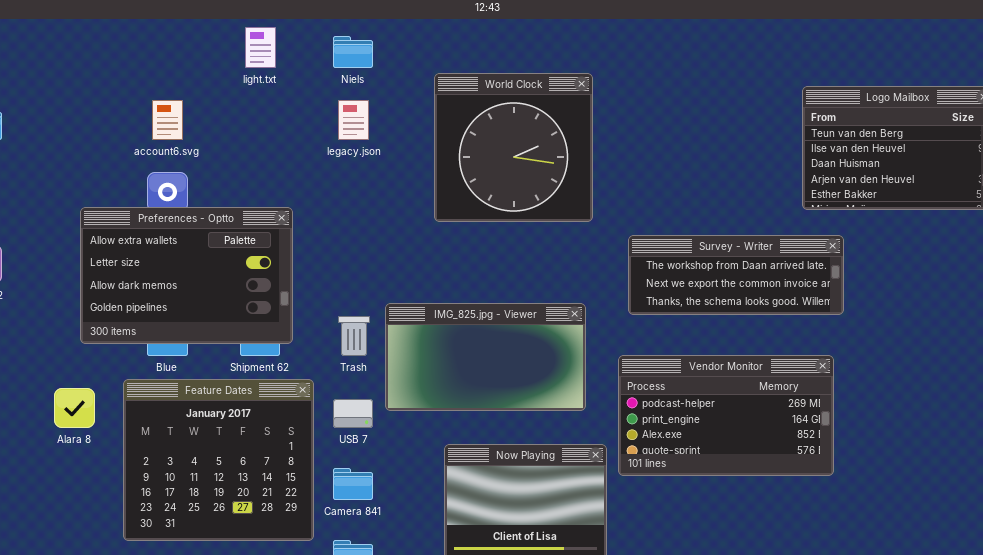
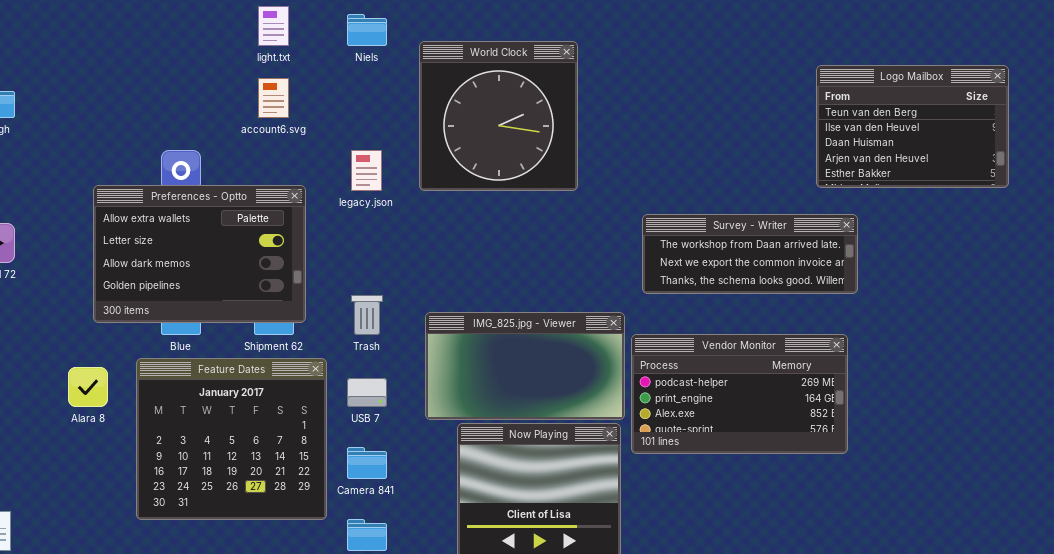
World Clock: [434,73,593,222] -> [419,41,578,191], moved
account6.svg: [152,100,183,140] -> [258,78,289,118], moved
legacy.json: [338,100,369,140] -> [351,150,382,191], moved
IMG_825.jpg - Viewer: [385,303,586,411] -> [425,312,625,420], moved

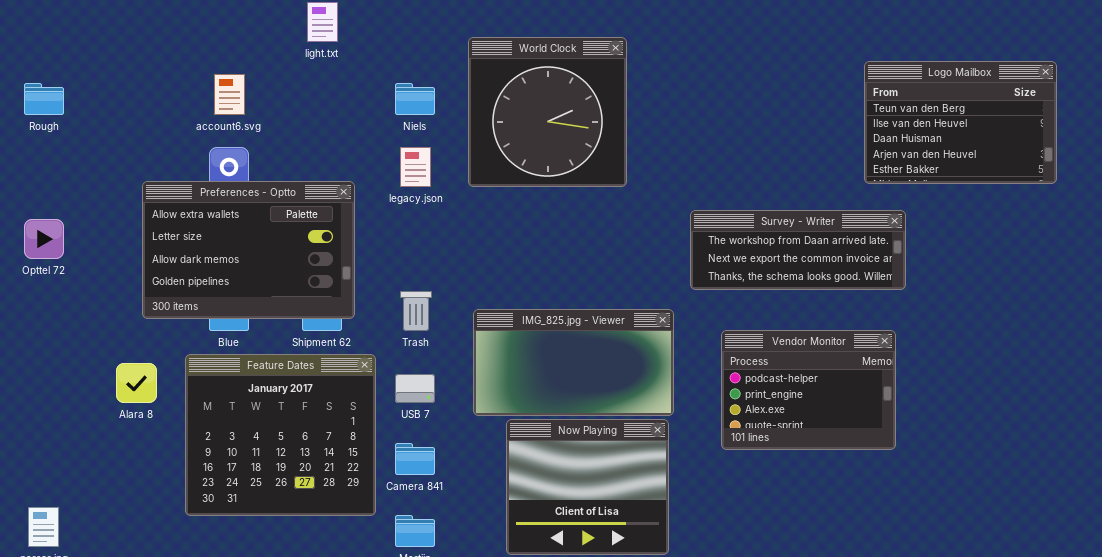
Niels: [347,14,387,46] -> [395,83,435,115], moved
account6.svg: [258,78,289,118] -> [214,74,245,115], moved
Vendor Monitor: [631,334,848,454] -> [721,330,896,450], resized

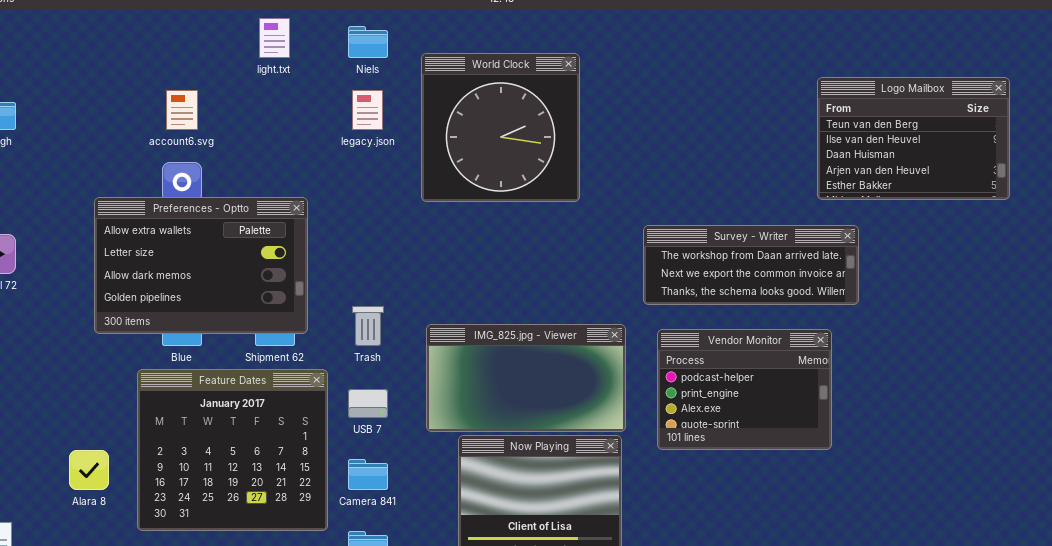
Niels: [395,83,435,115] -> [348,26,388,58], moved
legacy.json: [400,147,431,187] -> [352,90,383,130], moved
Vendor Monitor: [721,330,896,450] -> [657,329,832,450], moved
Alara 8: [116,363,157,403] -> [69,450,109,490], moved

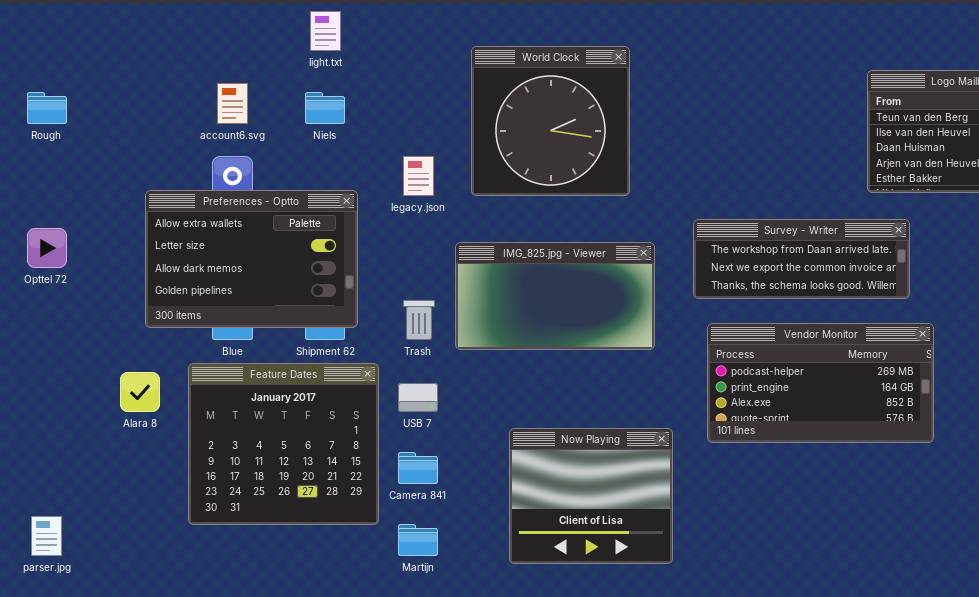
Niels: [348,26,388,58] -> [305,92,345,124], moved
legacy.json: [352,90,383,130] -> [403,156,434,196], moved
IMG_825.jpg - Viewer: [426,324,626,432] -> [455,242,655,350], moved
Vendor Monitor: [657,329,832,450] -> [707,323,934,443], resized
Alara 8: [69,450,109,490] -> [120,372,160,412], moved

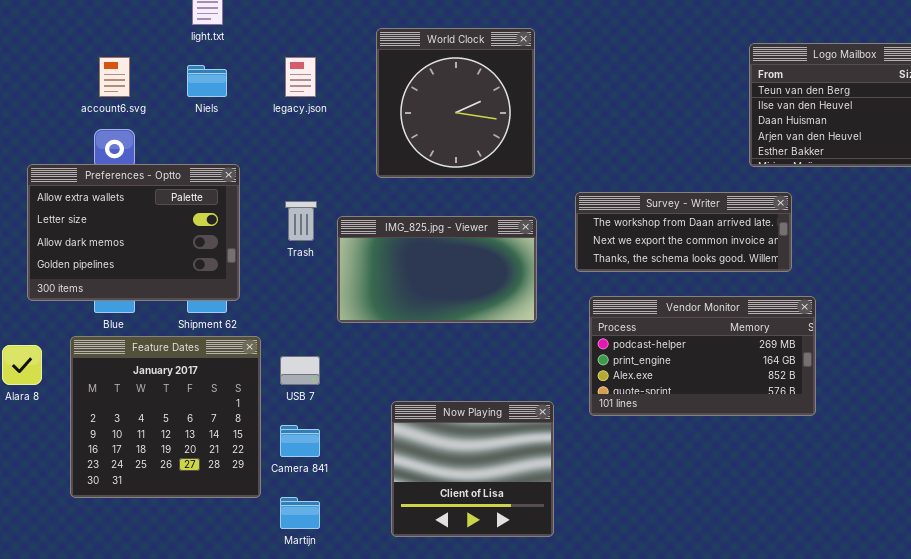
World Clock: [471,46,630,196] -> [376,28,535,178], moved
legacy.json: [403,156,434,196] -> [285,57,316,97], moved
Trash: [403,300,435,340] -> [285,201,317,241], moved

